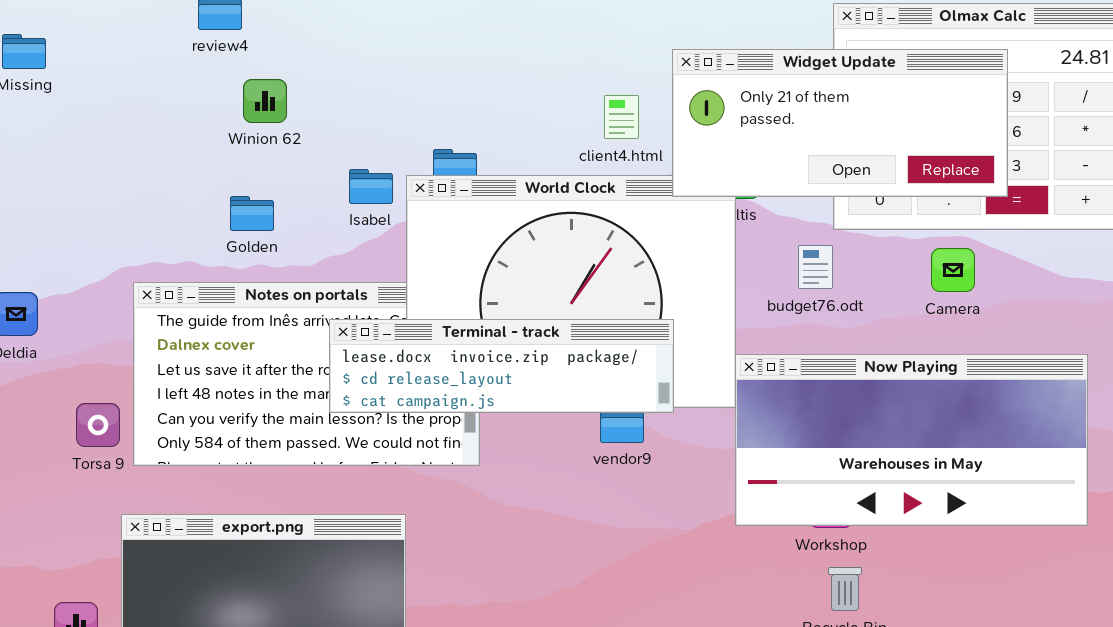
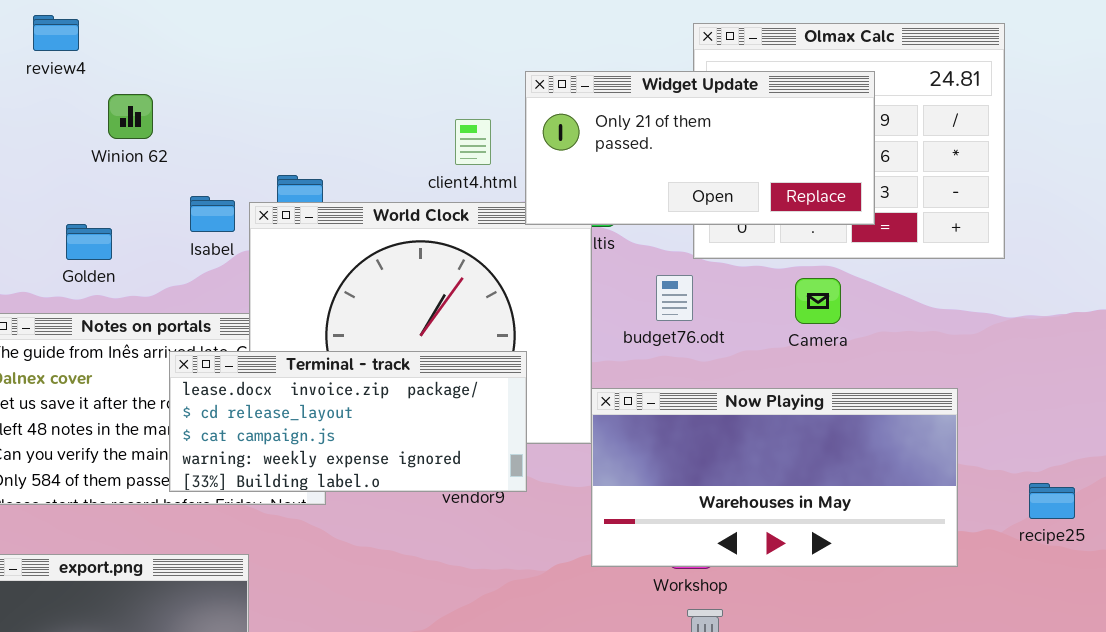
Winion 62: [243,79,287,123] -> [108,94,153,139], moved
Terminal - track: [329,319,674,413] -> [169,351,527,492], resized

